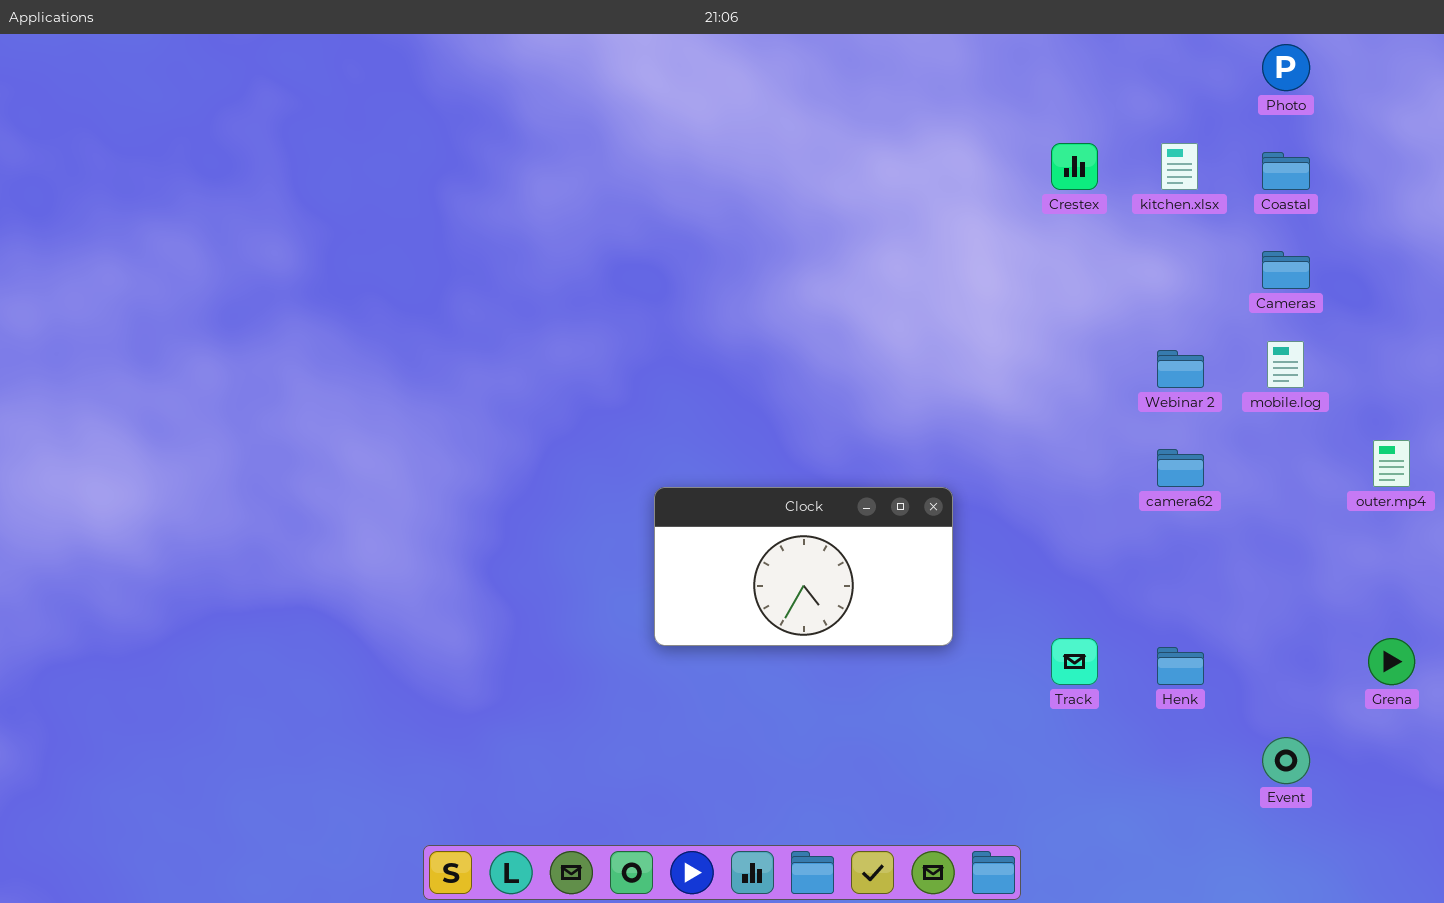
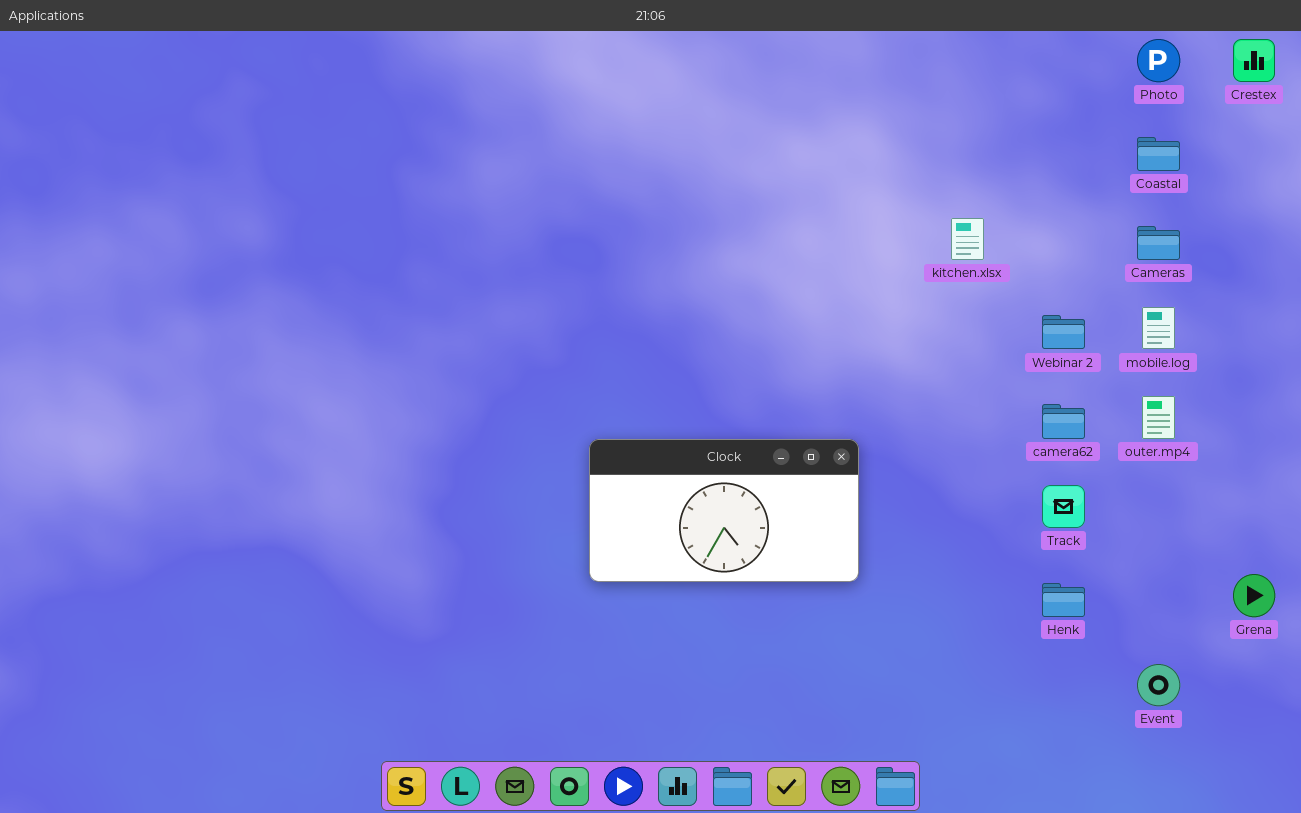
Crestex: [1051,143,1098,190] -> [1233,39,1275,82], moved
kitchen.xlsx: [1161,143,1198,190] -> [951,218,984,260], moved
outer.mp4: [1373,440,1410,487] -> [1142,396,1175,439], moved
Track: [1051,638,1098,685] -> [1042,485,1085,528], moved

